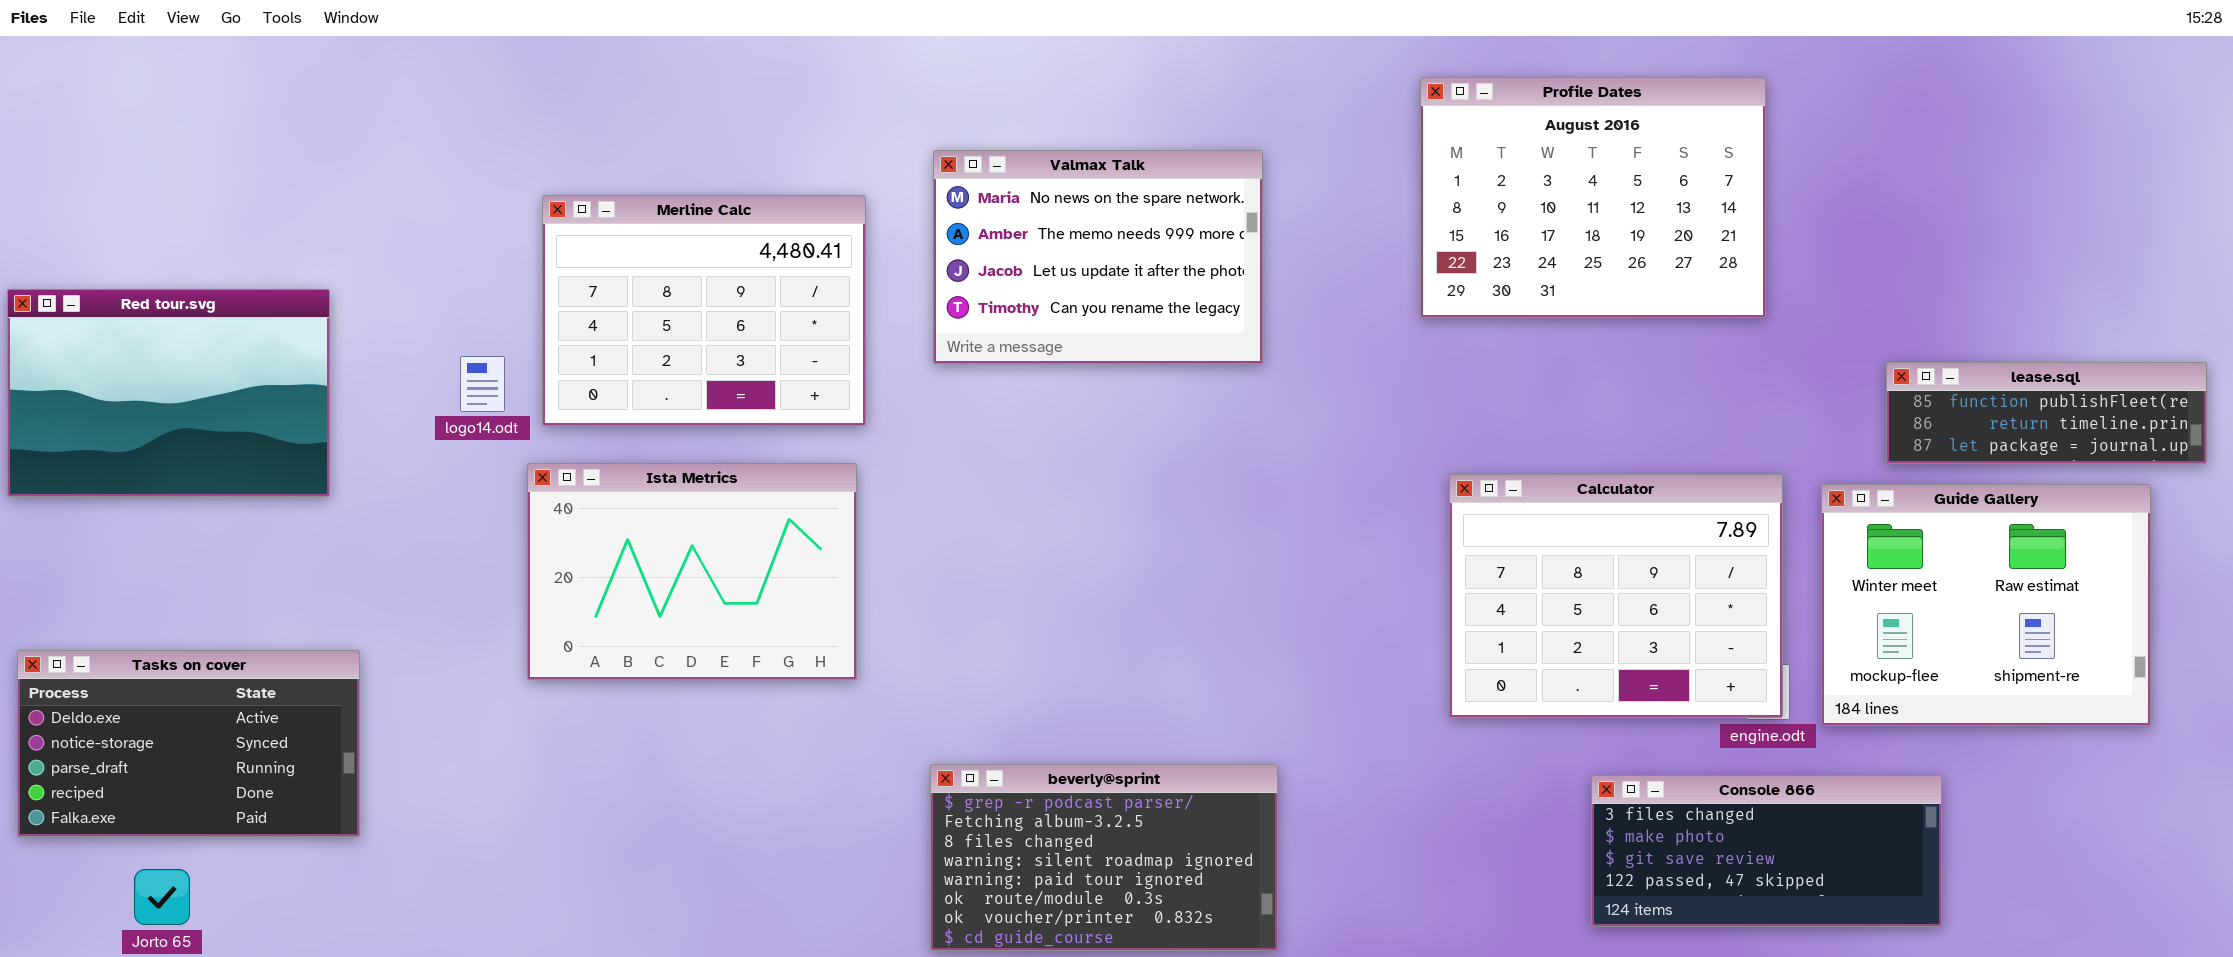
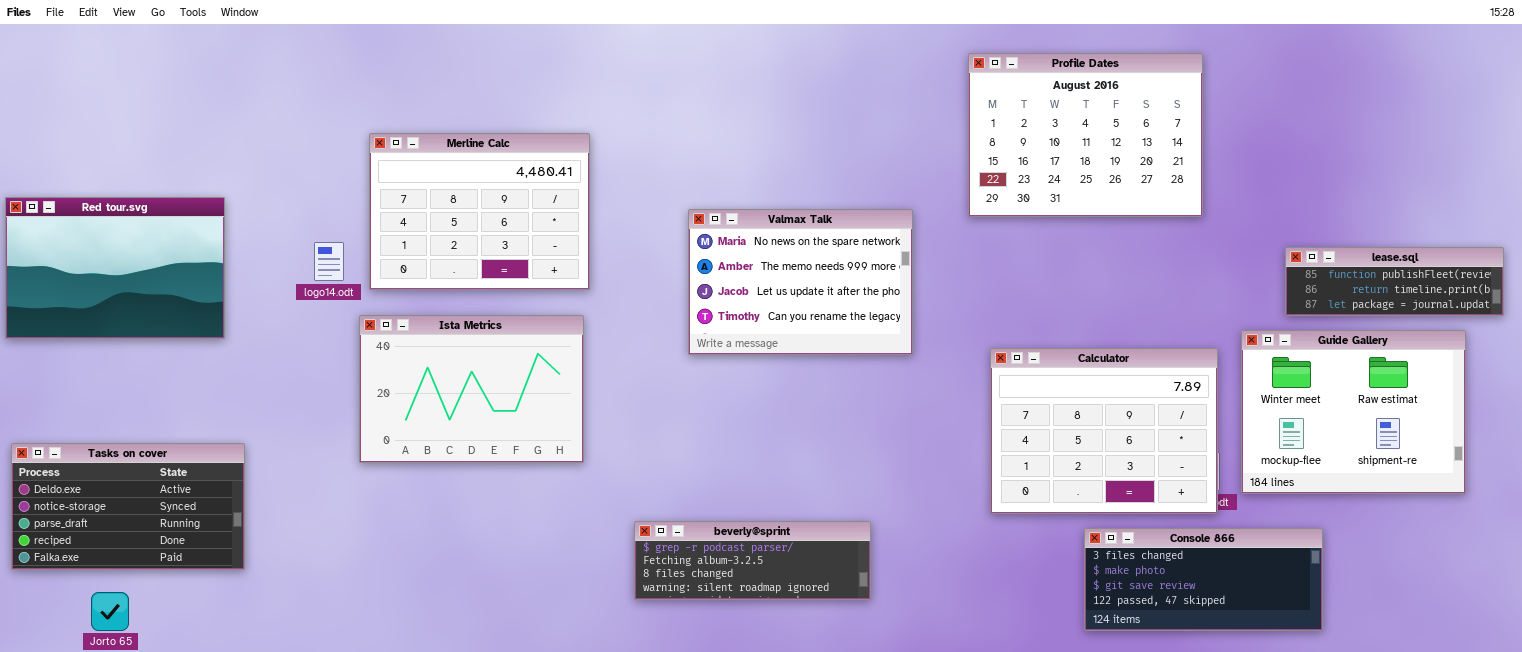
Valmax Talk: [933,150,1263,364] -> [688,209,913,355], moved
Calculator: [1449,474,1783,718] -> [990,348,1218,514], moved
beverly@sprint: [930,764,1278,951] -> [634,521,871,600], resized

